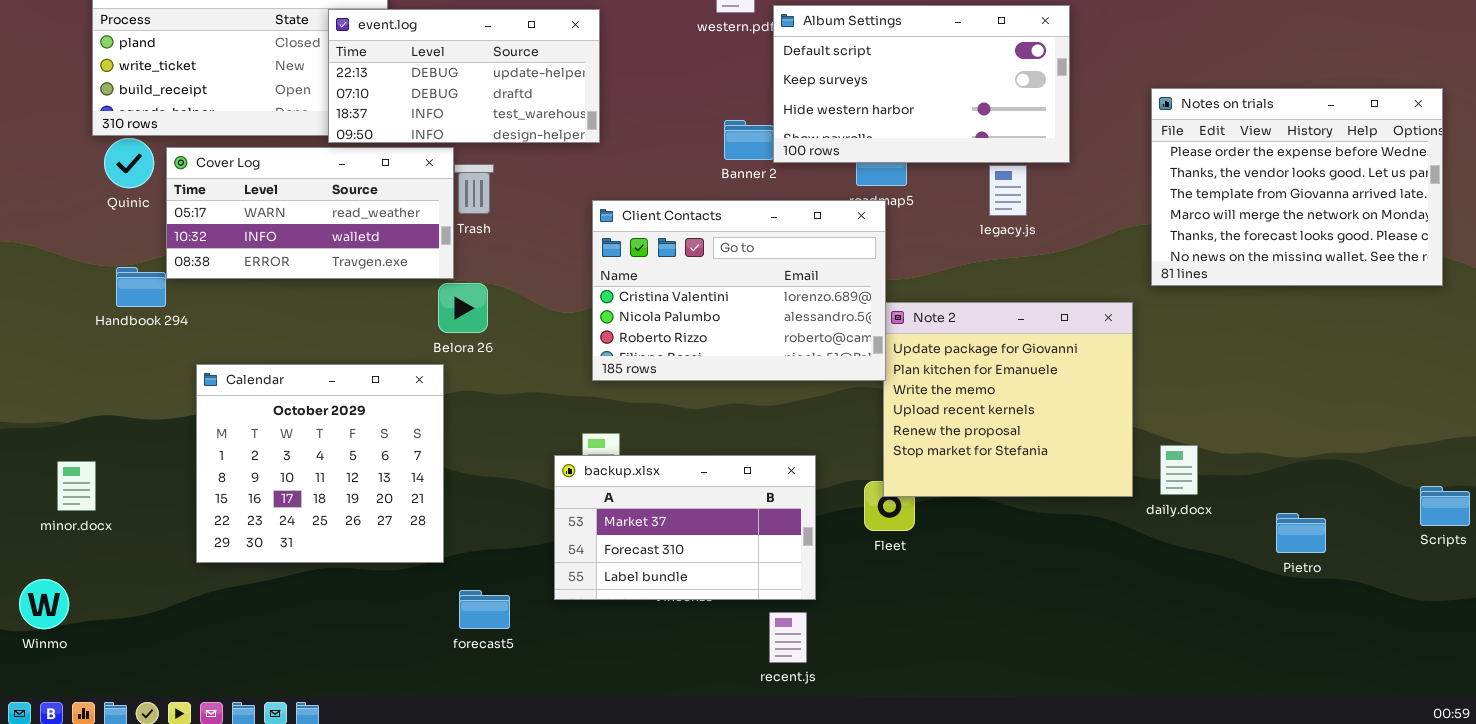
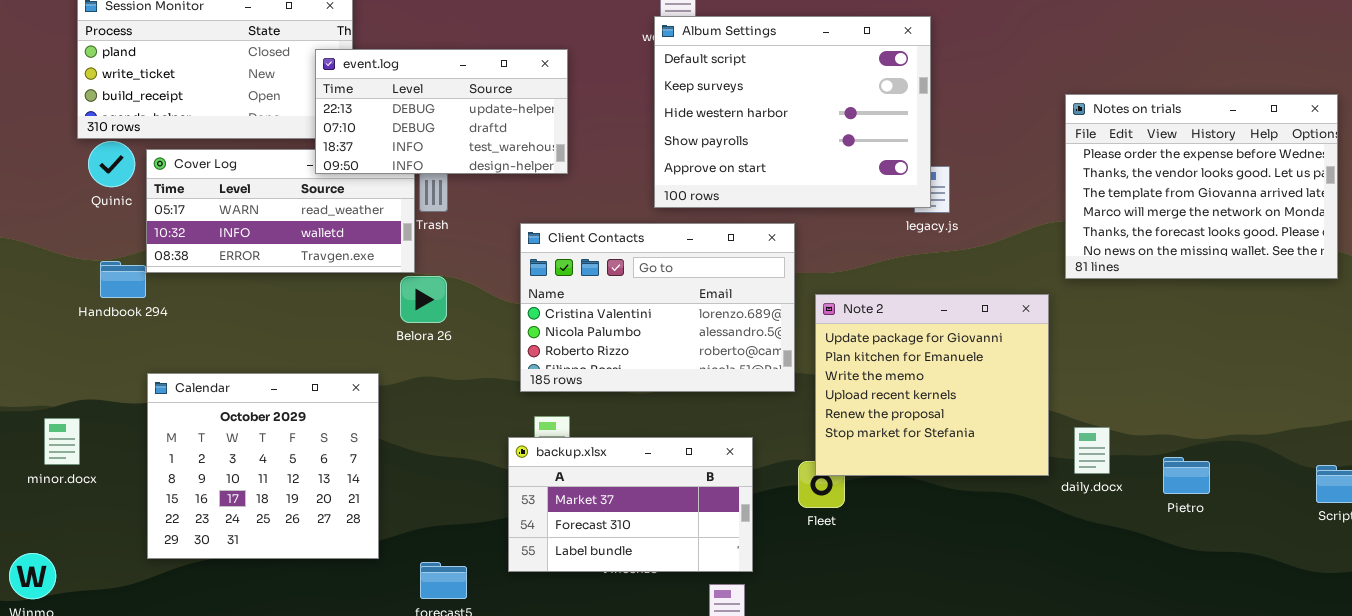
Album Settings: [773,5,1070,163] -> [654,16,931,208], moved, resized
event.log: [328,9,600,143] -> [315,49,568,174], moved
Client Contacts: [592,200,886,381] -> [520,223,795,392], moved
Calendar: [196,364,444,563] -> [147,373,379,559], moved
minor.docx: [57,461,96,511] -> [44,418,80,465], moved
Pietro: [1276,513,1326,553] -> [1163,457,1210,494], moved

